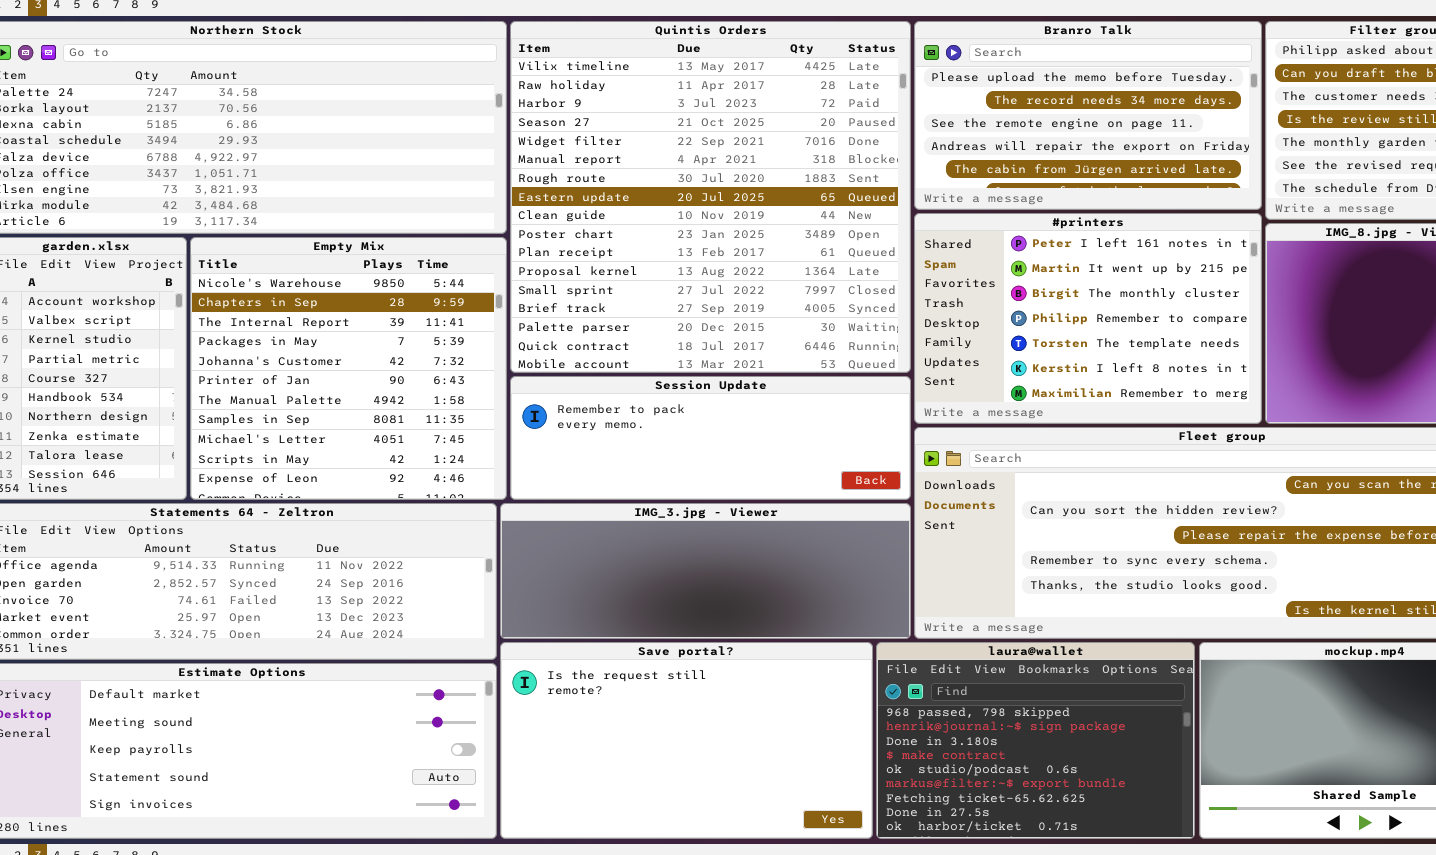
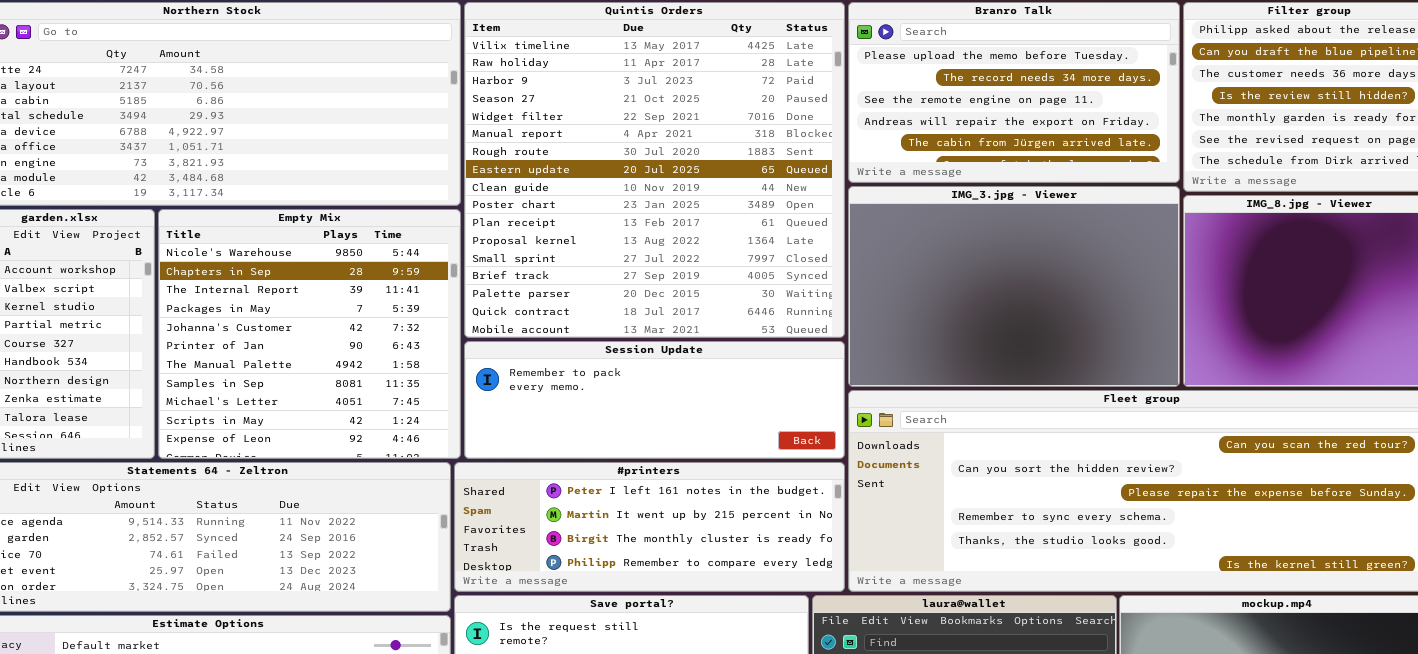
#printers: [914,213,1262,424] -> [454,462,845,592], moved, resized
IMG_3.jpg - Viewer: [500,503,911,639] -> [848,186,1180,387], moved, resized

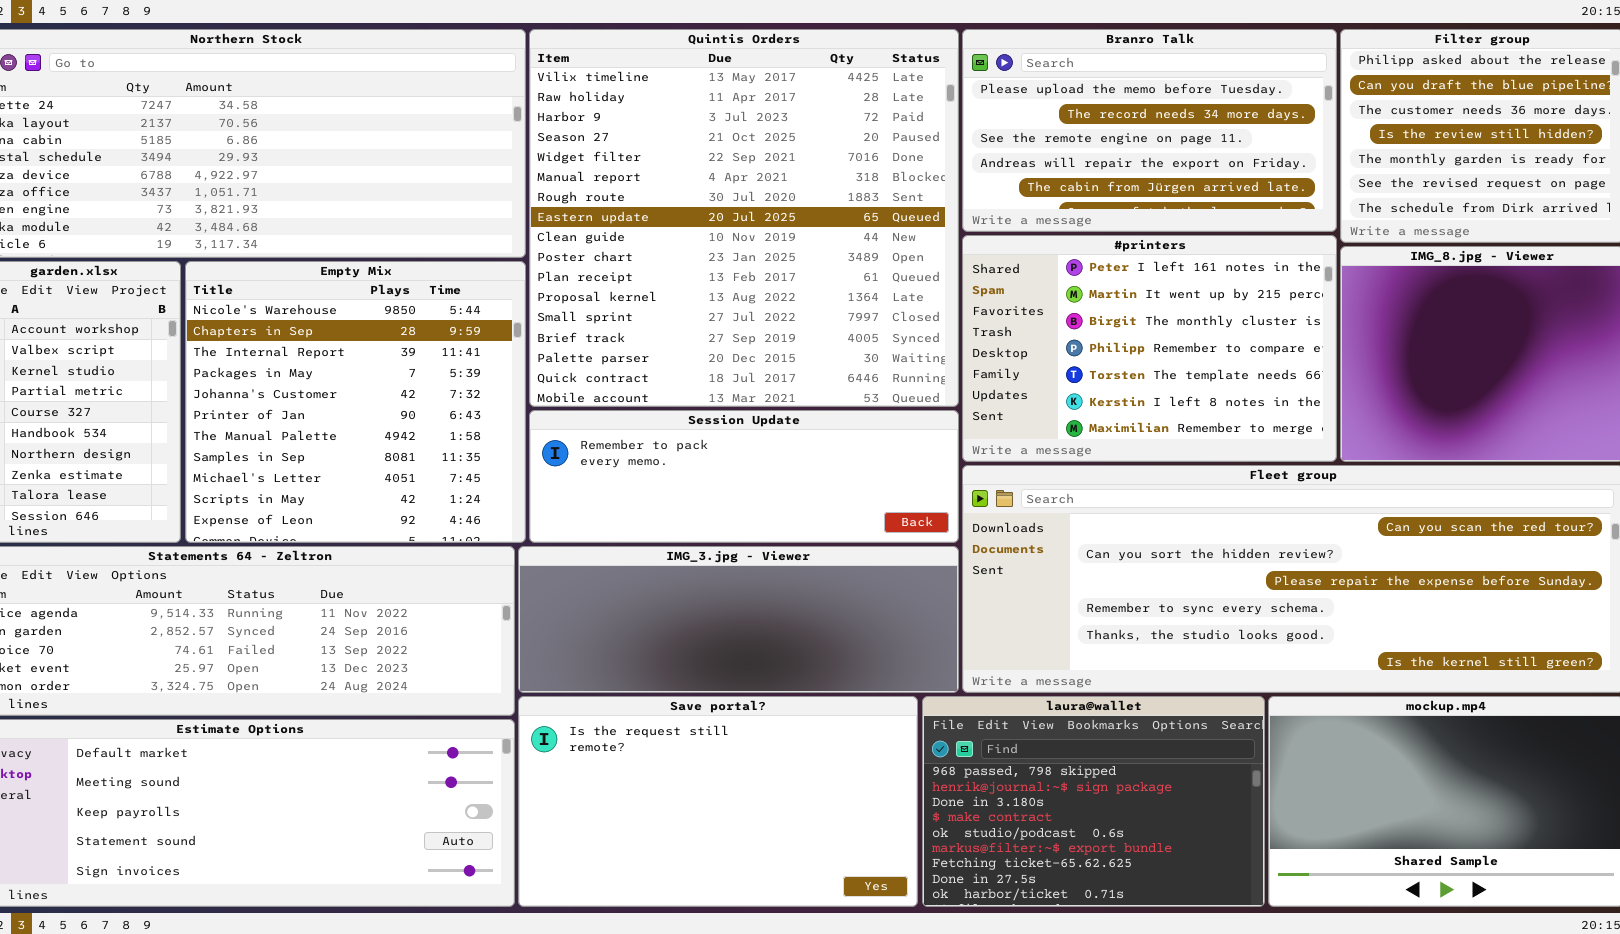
IMG_3.jpg - Viewer: [848,186,1180,387] -> [518,546,959,693], moved, resized
#printers: [454,462,845,592] -> [962,235,1337,462], moved, resized

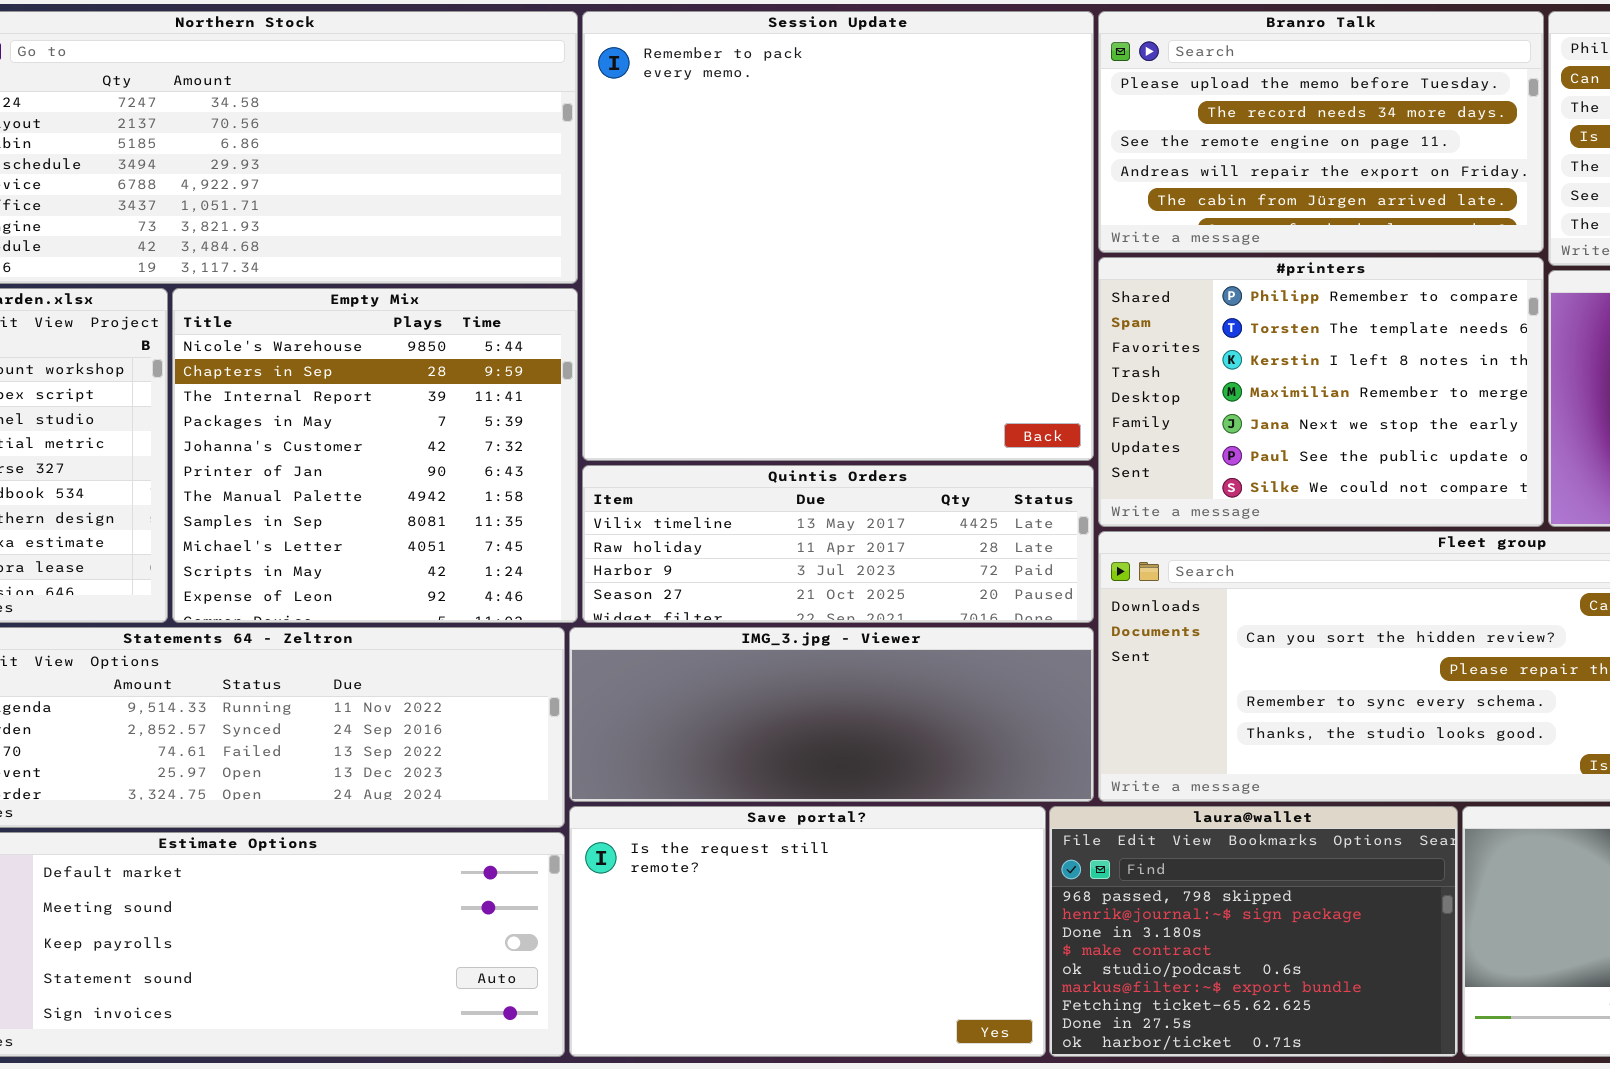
Quintis Orders: [529,29,959,407] -> [582,465,1094,623], moved, resized
#printers: [962,235,1337,462] -> [1098,257,1544,527], scrolled down 3 rows
Session Update: [529,410,959,543] -> [582,11,1094,461], moved, resized

